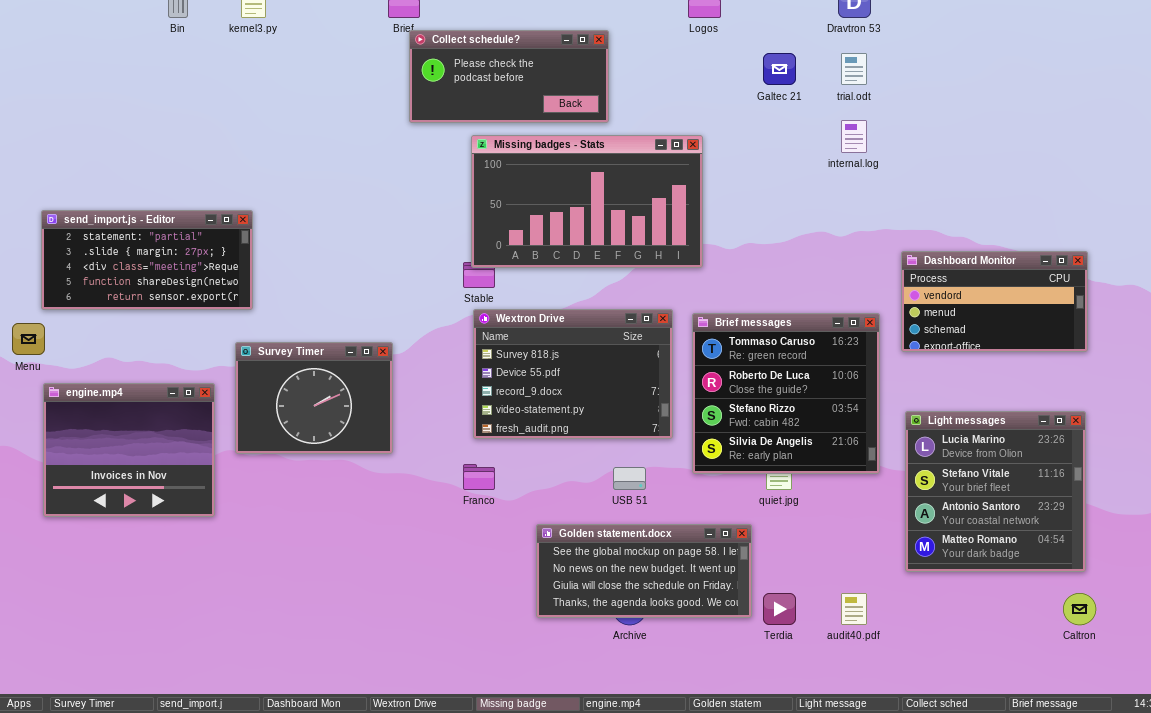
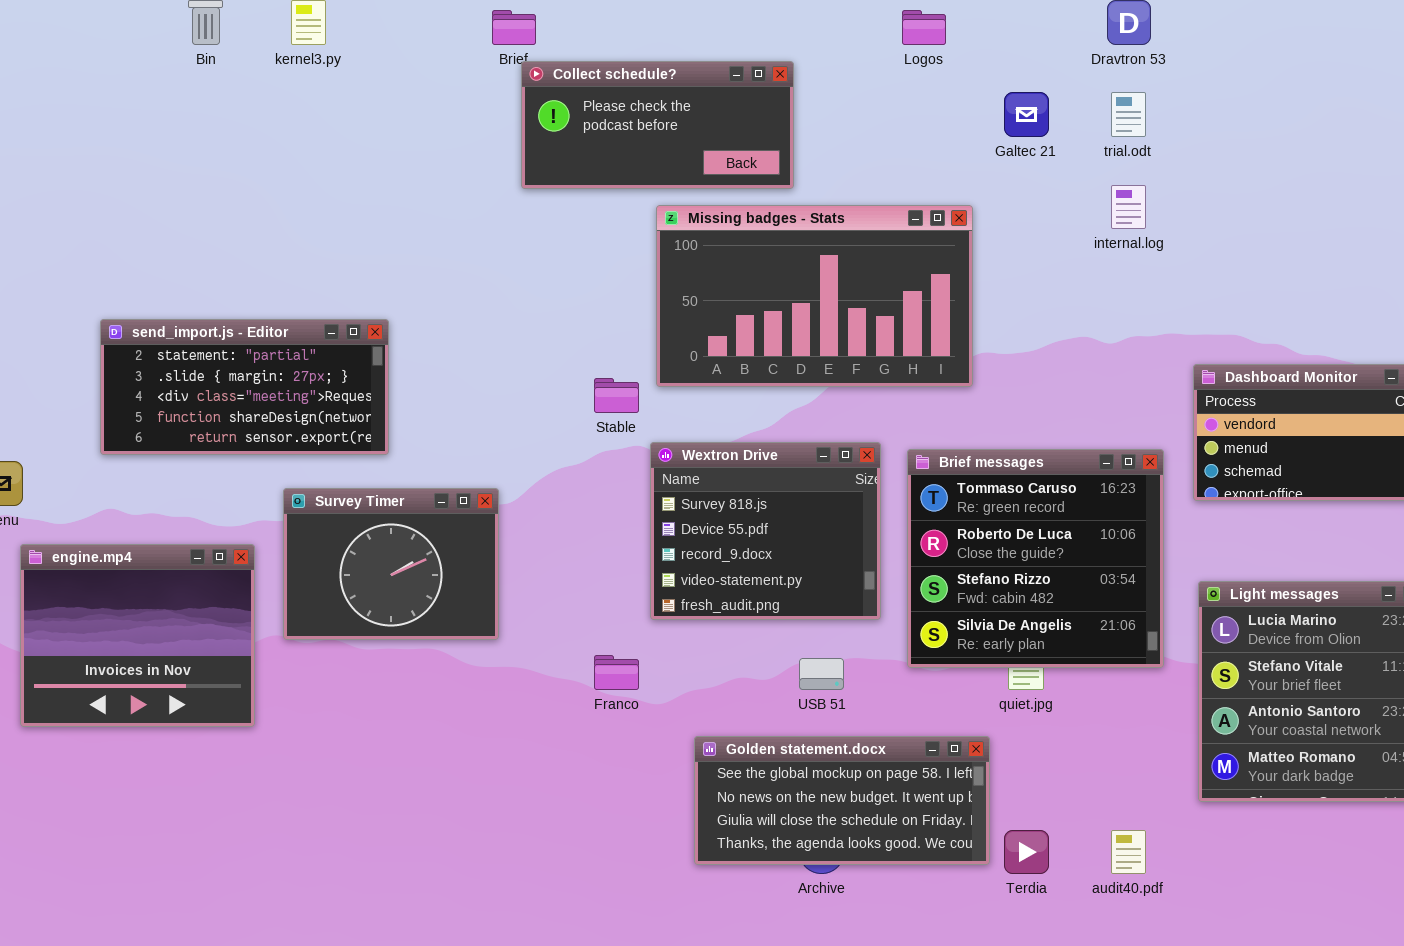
Missing badges - Stats: [471,135,703,268] -> [656,205,973,387], moved
send_import.js - Editor: [41,210,253,310] -> [100,319,389,455], moved
Wextron Drive: [473,309,673,439] -> [650,442,881,620], resized

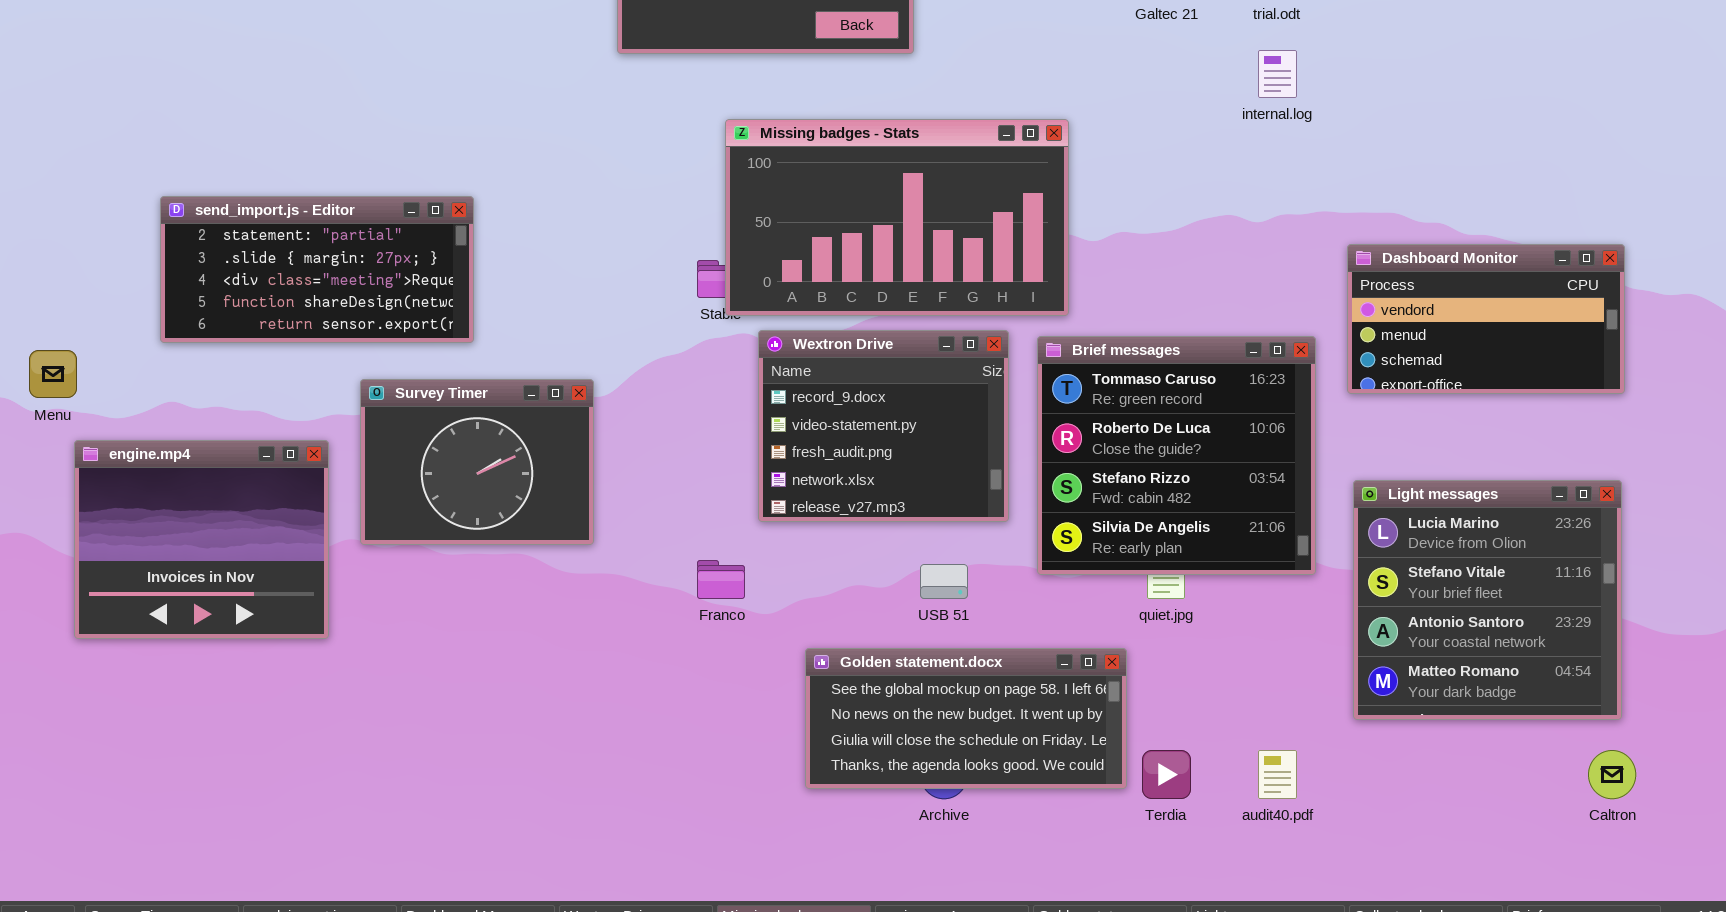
Missing badges - Stats: [656,205,973,387] -> [725,119,1069,316], moved
Wextron Drive: [650,442,881,620] -> [758,330,1009,522], scrolled down 2 rows

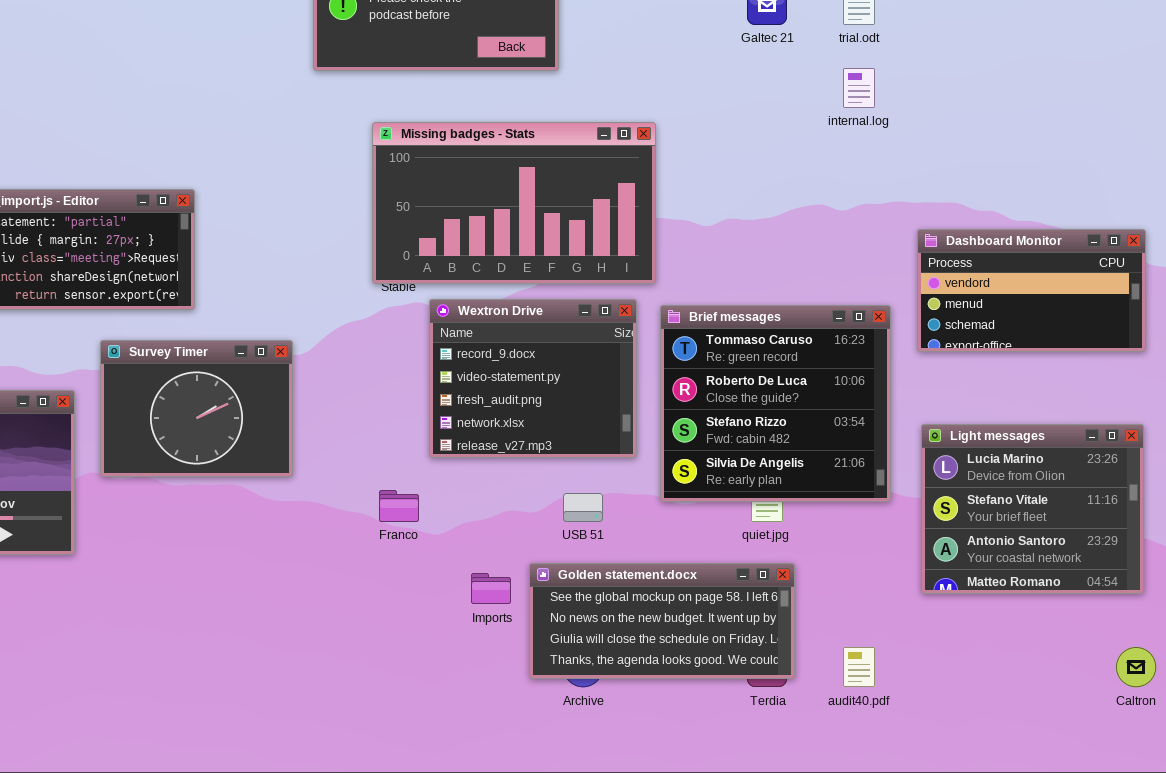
Missing badges - Stats: [725,119,1069,316] -> [372,122,656,284], moved
Light messages: [1353,480,1622,720] -> [921,424,1144,594], resized
Golden statement.docx: [805,648,1127,789] -> [529,563,795,679], moved

